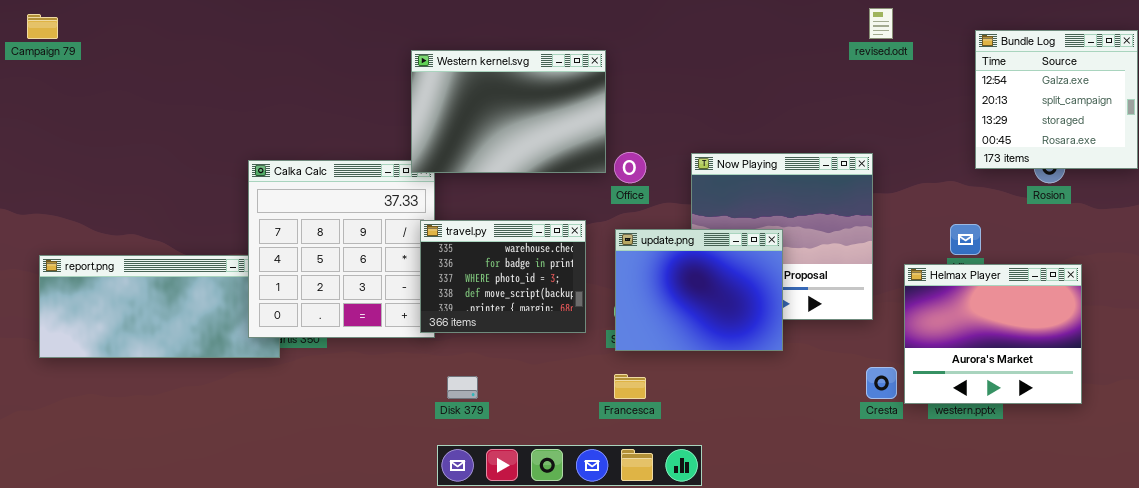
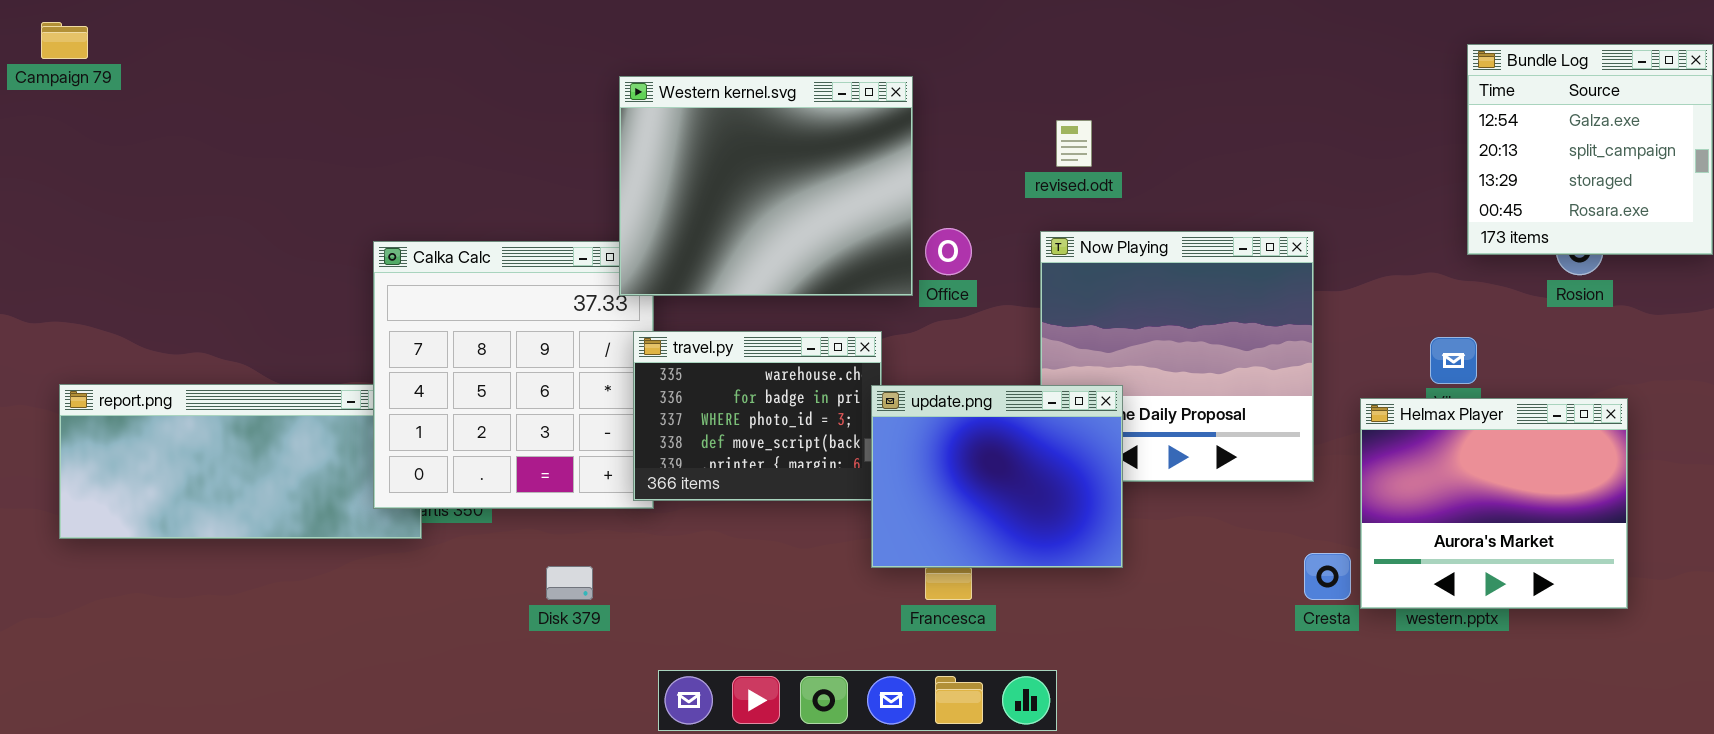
revised.odt: [869,8,893,39] -> [1056,120,1092,167], moved
Western kernel.svg: [411,50,606,173] -> [619,76,913,296], resized
update.png: [615,229,783,351] -> [871,385,1123,568], moved
Disk 379: [447,376,478,399] -> [546,566,593,600], moved

